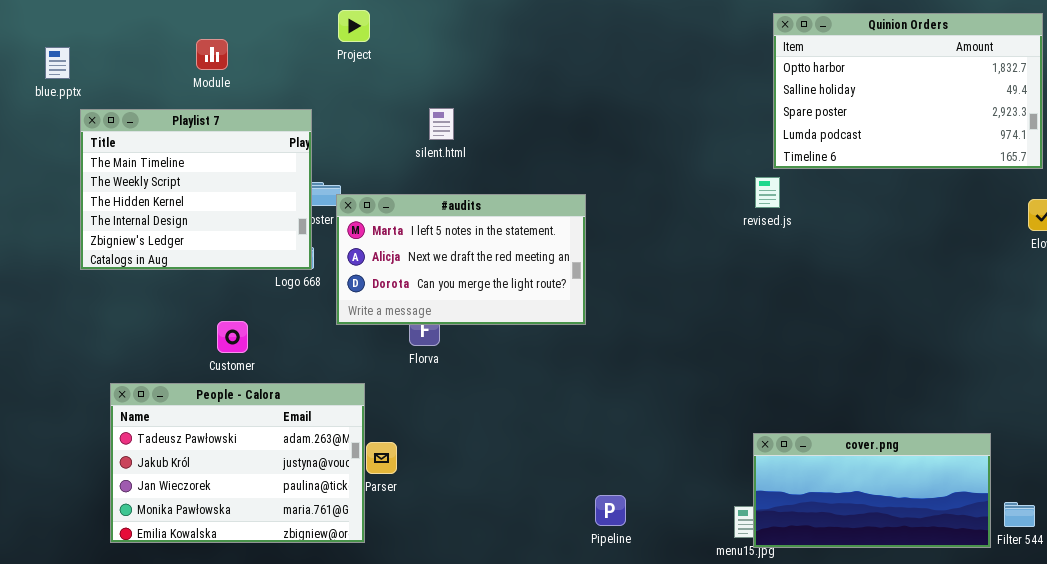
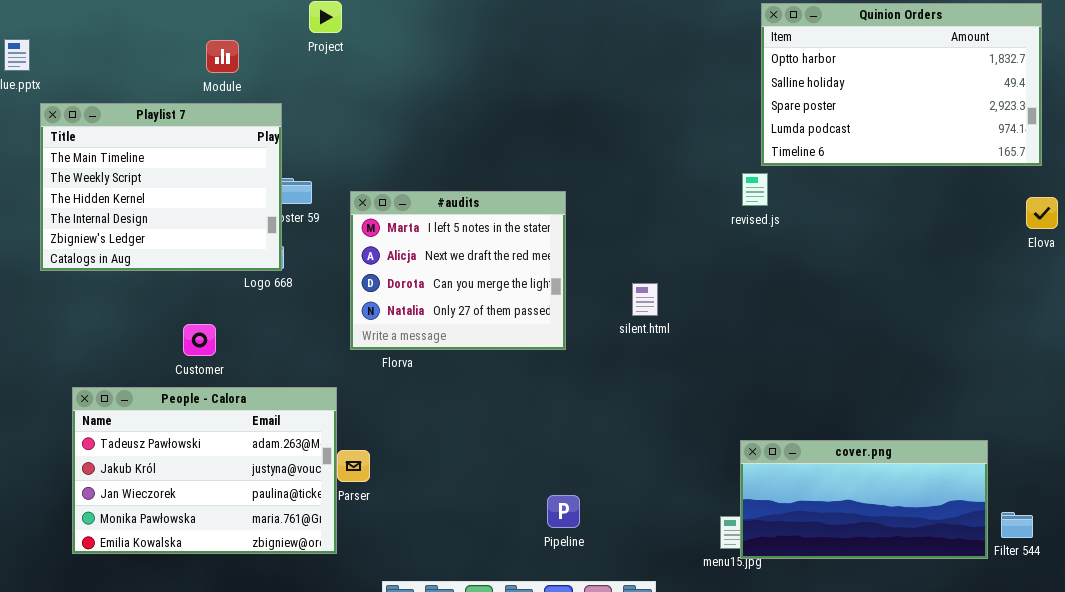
Module: [196,39,228,70] -> [206,40,239,73], moved
silent.html: [429,108,454,140] -> [632,283,658,316], moved
#audits: [336,194,586,325] -> [350,191,566,350], resized
Pipeline: [595,495,626,526] -> [547,495,580,528], moved

